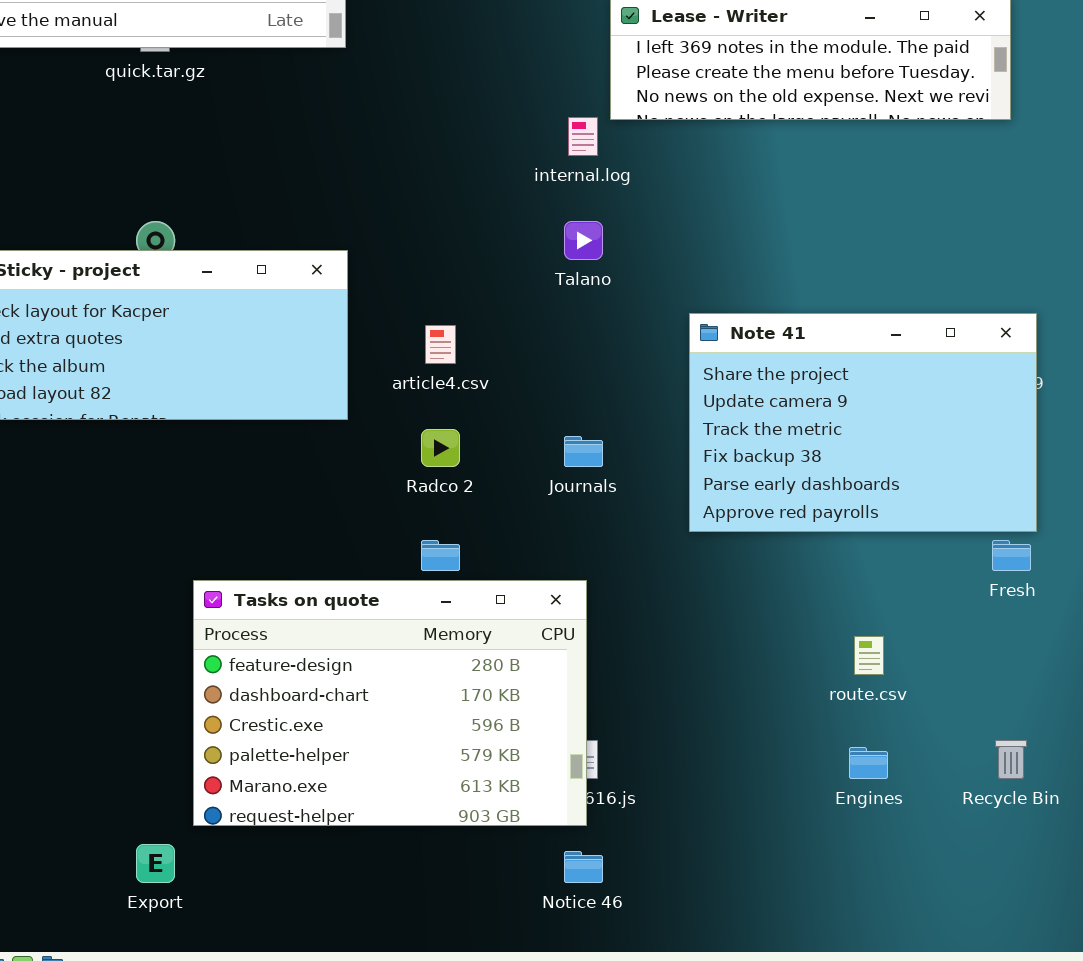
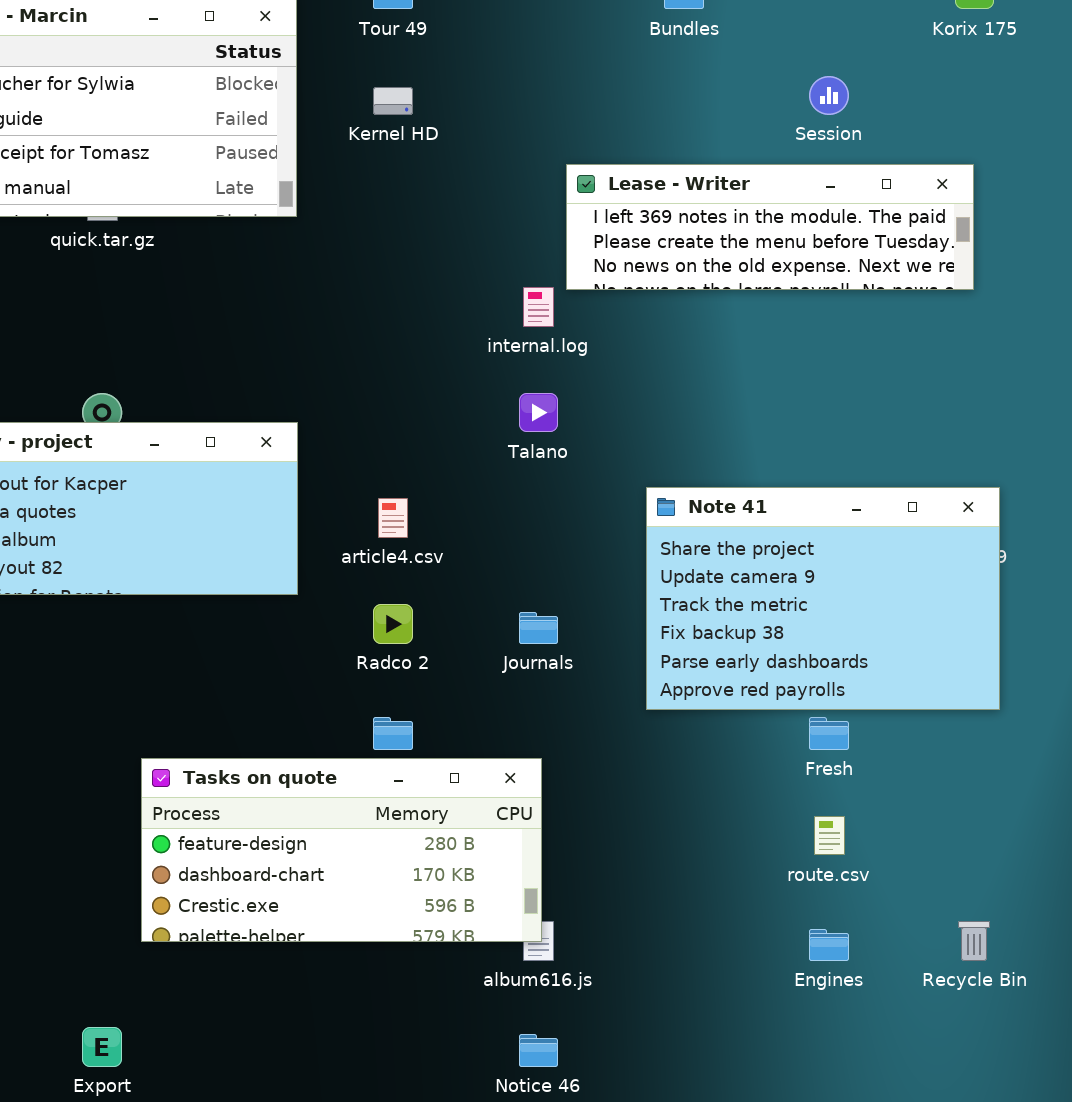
Fresh: [992,540,1031,571] -> [809,717,849,750], moved
Tasks on quote: [193,580,587,826] -> [141,758,542,942], resized

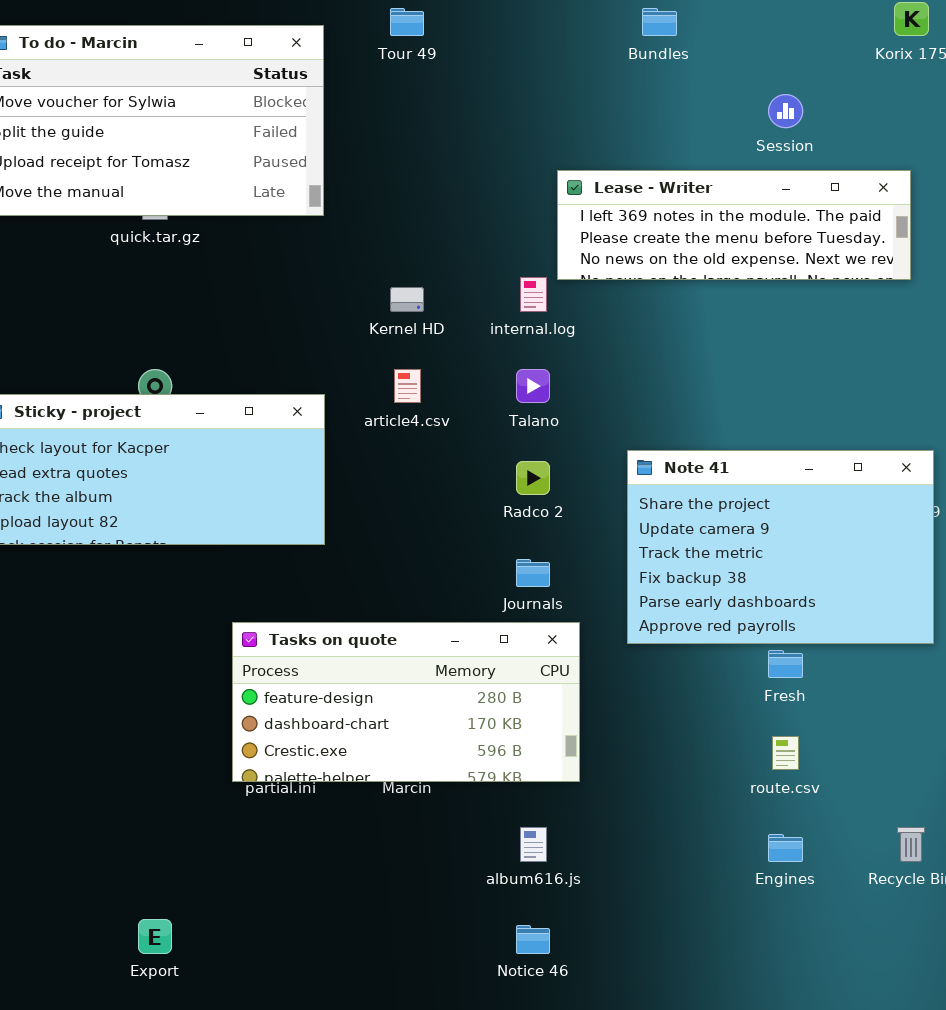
Kernel HD: [373,87,413,115] -> [390,287,424,312], moved
article4.csv: [378,498,408,538] -> [394,369,421,403], moved
Radco 2: [373,604,413,644] -> [516,461,550,495], moved
Tasks on quote: [141,758,542,942] -> [232,622,580,782], moved

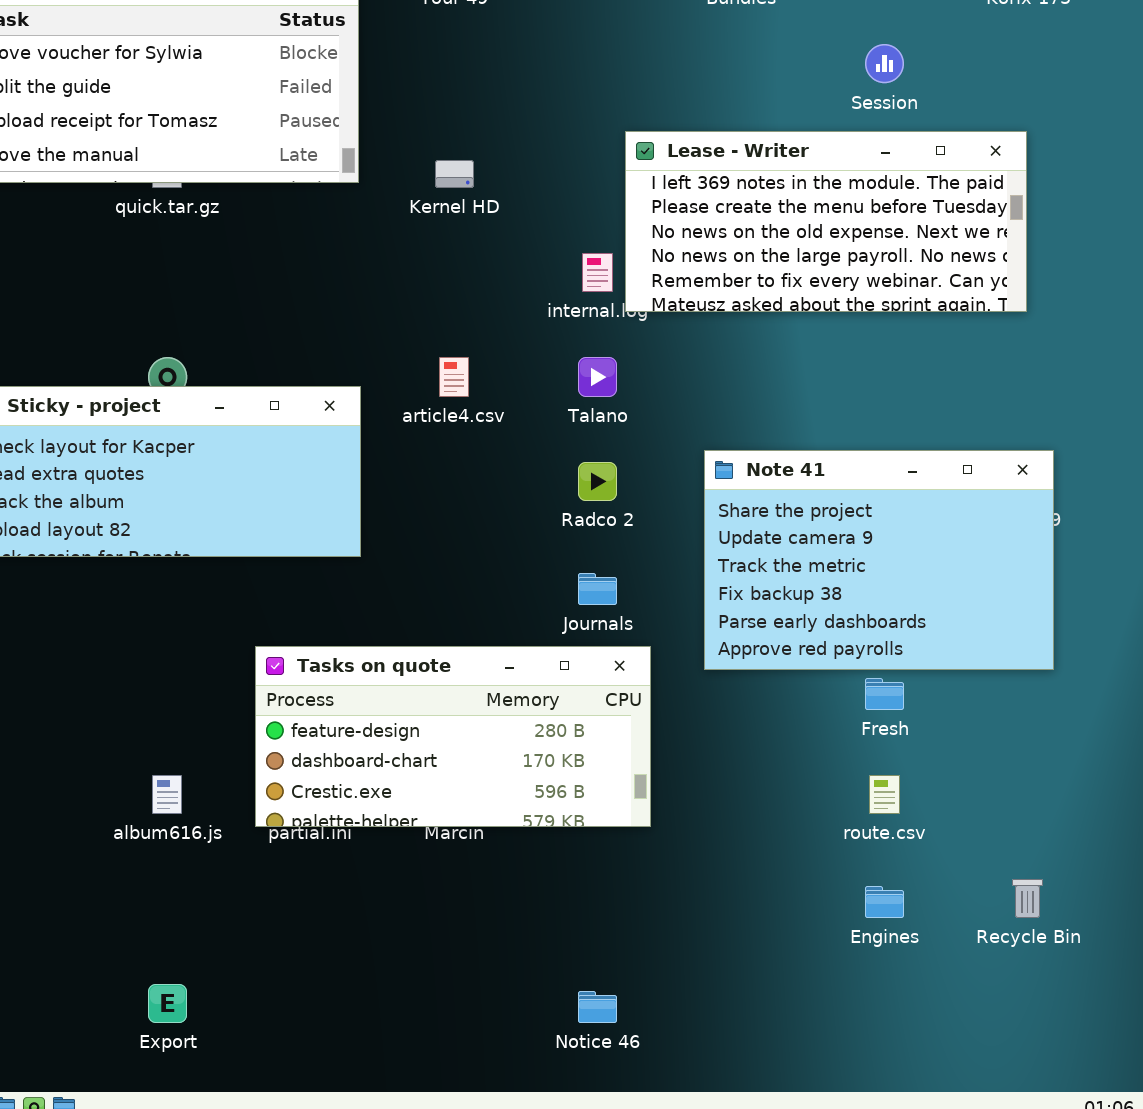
Lease - Writer: [557,170,911,280] -> [625,131,1027,312], resized
Kernel HD: [390,287,424,312] -> [435,160,474,188], moved
album616.js: [520,827,547,862] -> [152,775,182,814], moved

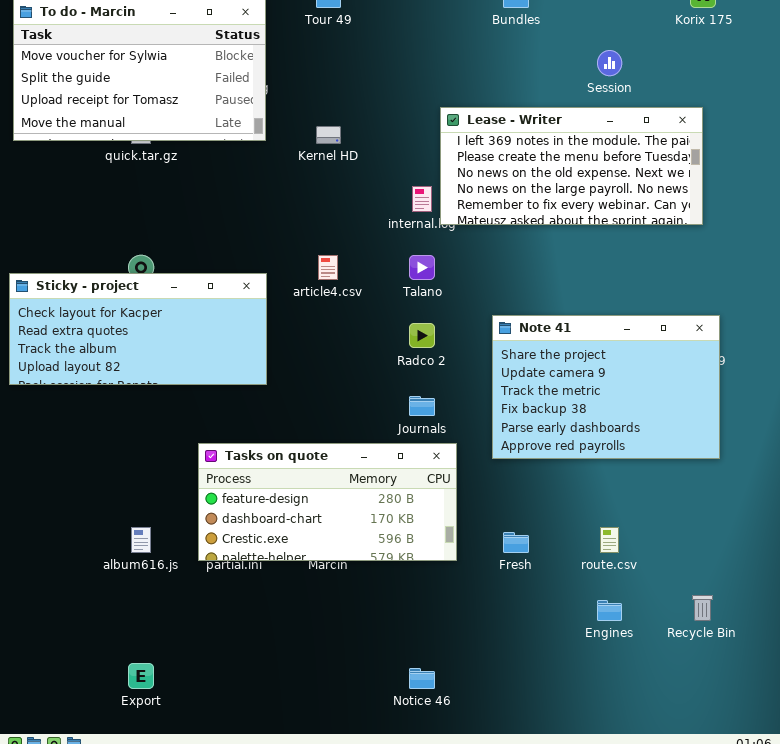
Fresh: [865,678,904,710] -> [503,532,529,553], moved

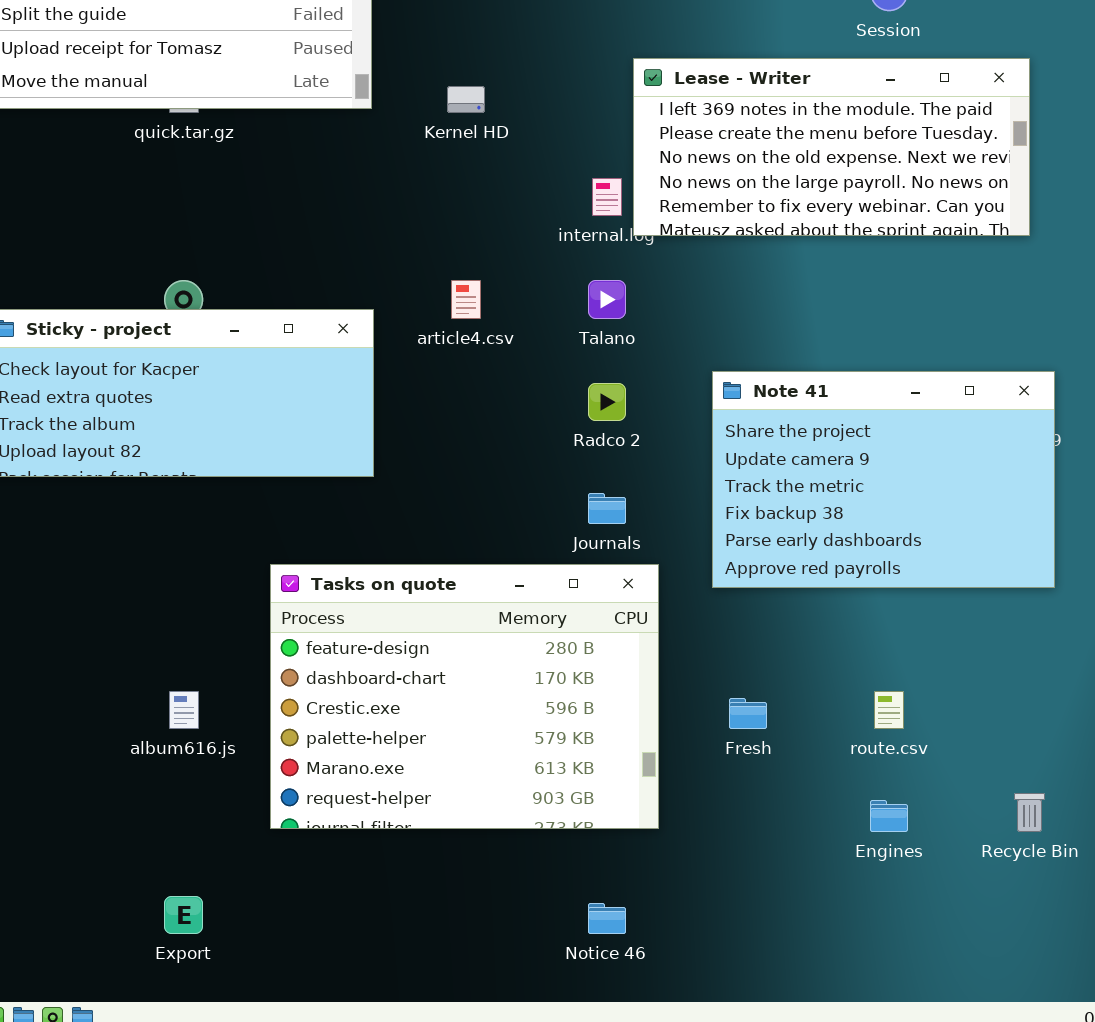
Tasks on quote: [198,443,457,561] -> [270,564,659,829], resized

